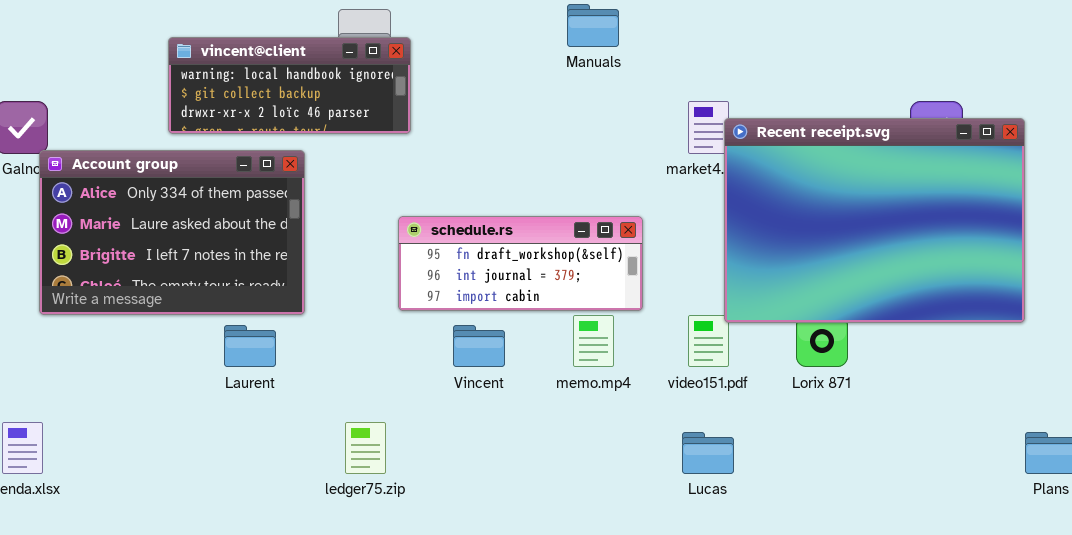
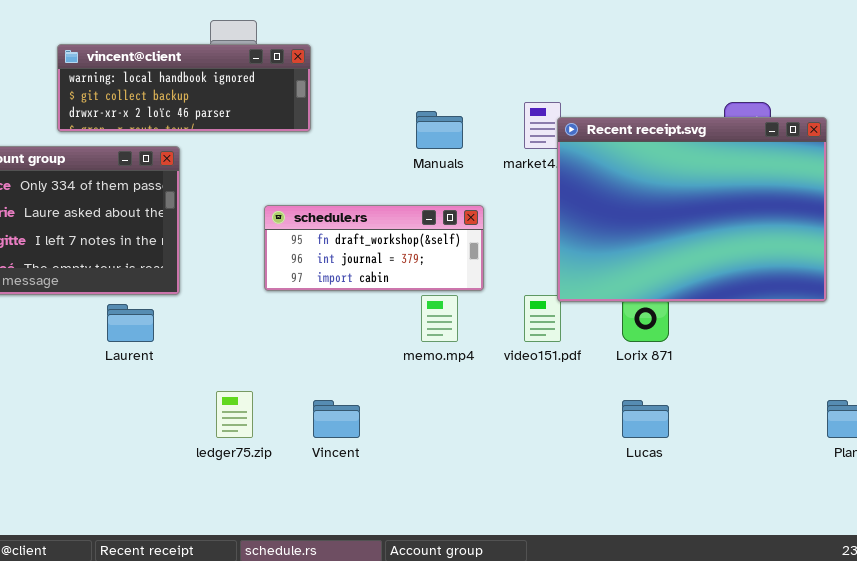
Manuals: [567,4,619,47] -> [416,111,463,149], moved
vincent@client: [168,37,411,134] -> [57,44,311,132], resized
Vincent: [453,325,505,367] -> [313,400,360,438], moved
Lucas: [682,432,734,474] -> [622,400,669,438], moved

